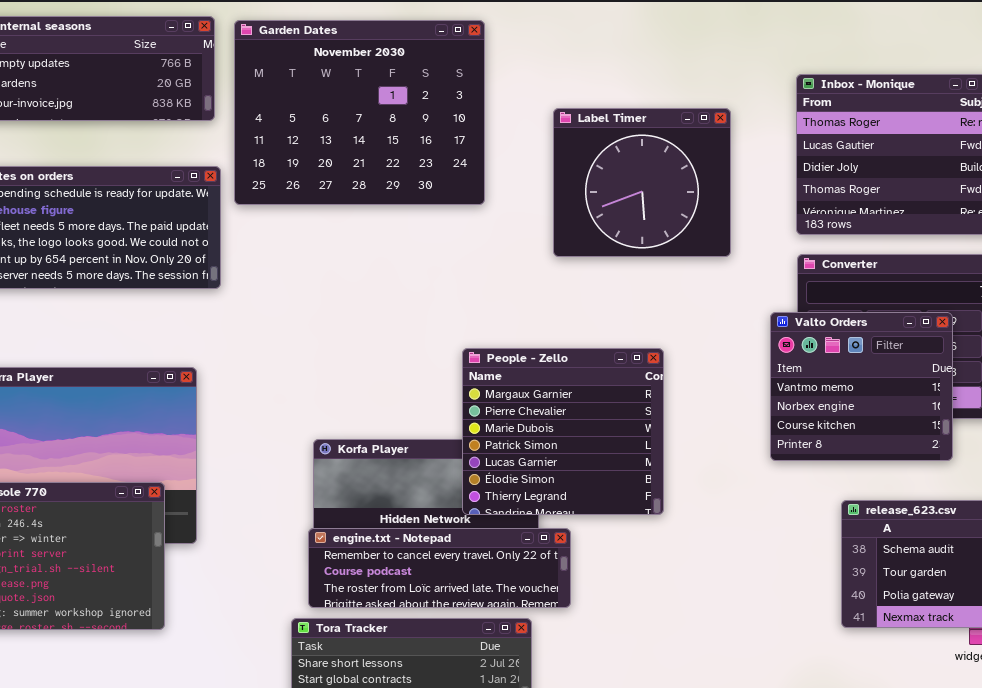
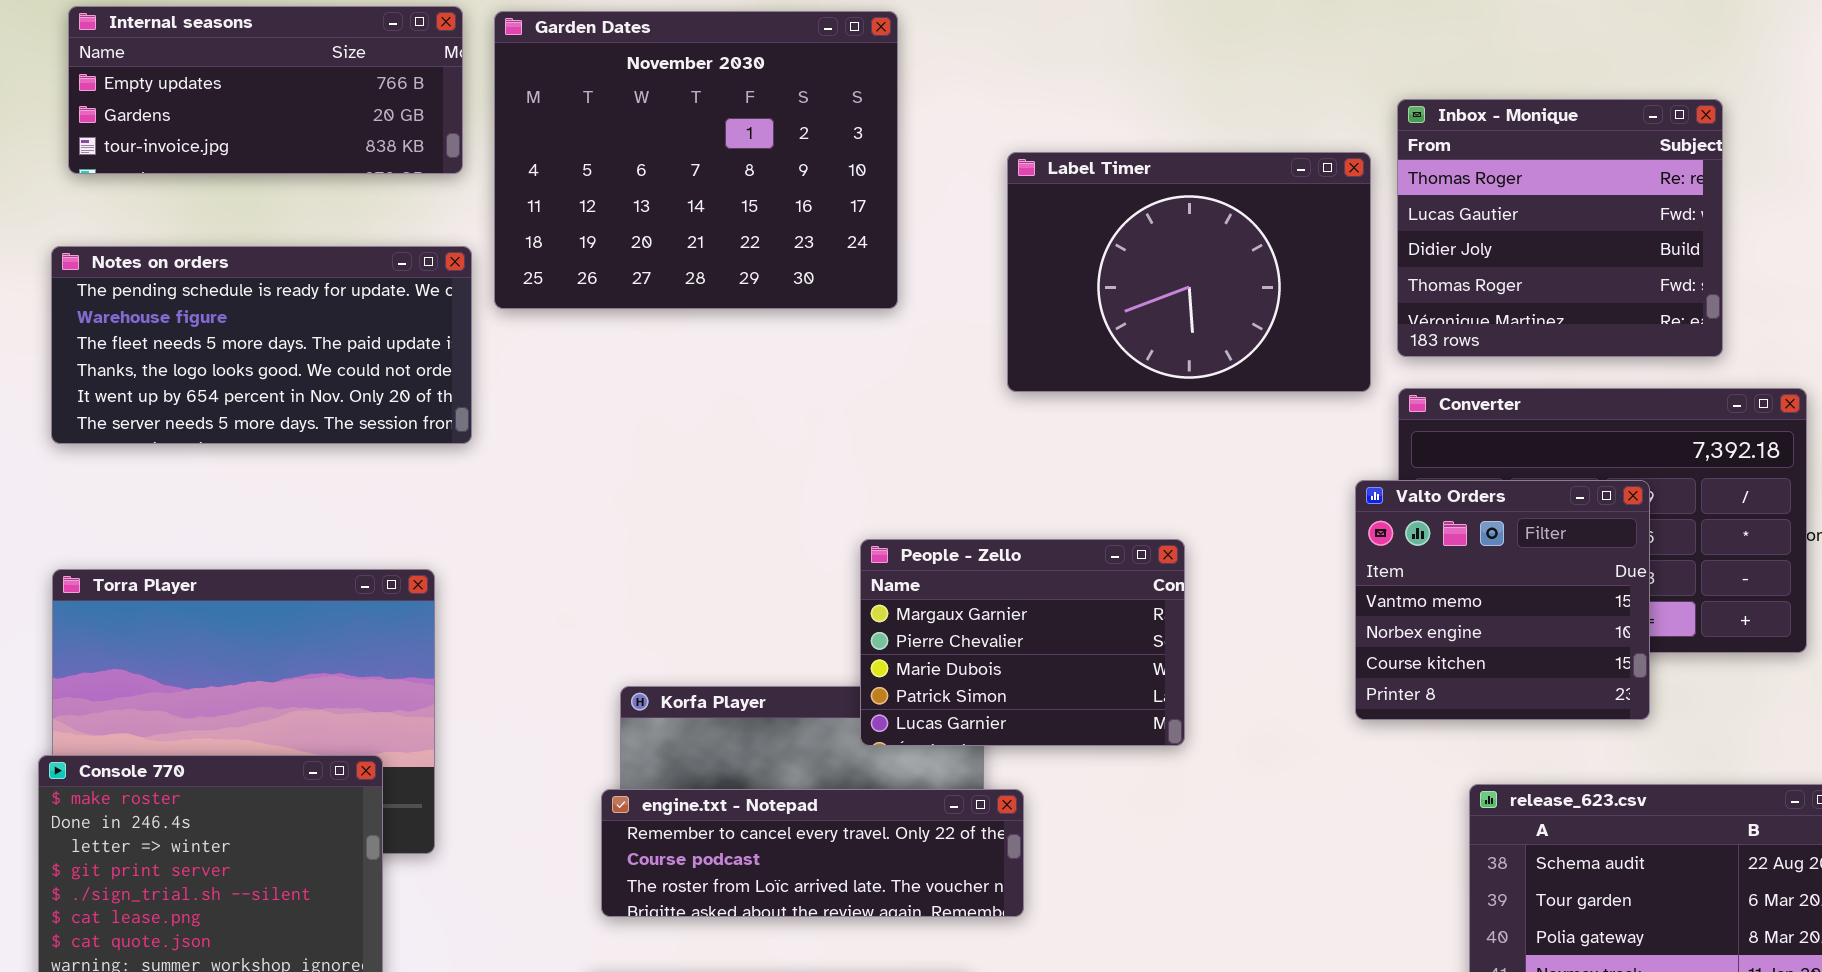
Label Timer: [553,108,731,257] -> [1007,152,1371,392], resized
People - Zello: [462,348,664,515] -> [860,539,1185,746], resized
engine.txt - Notepad: [308,528,571,608] -> [601,789,1024,917], moved

